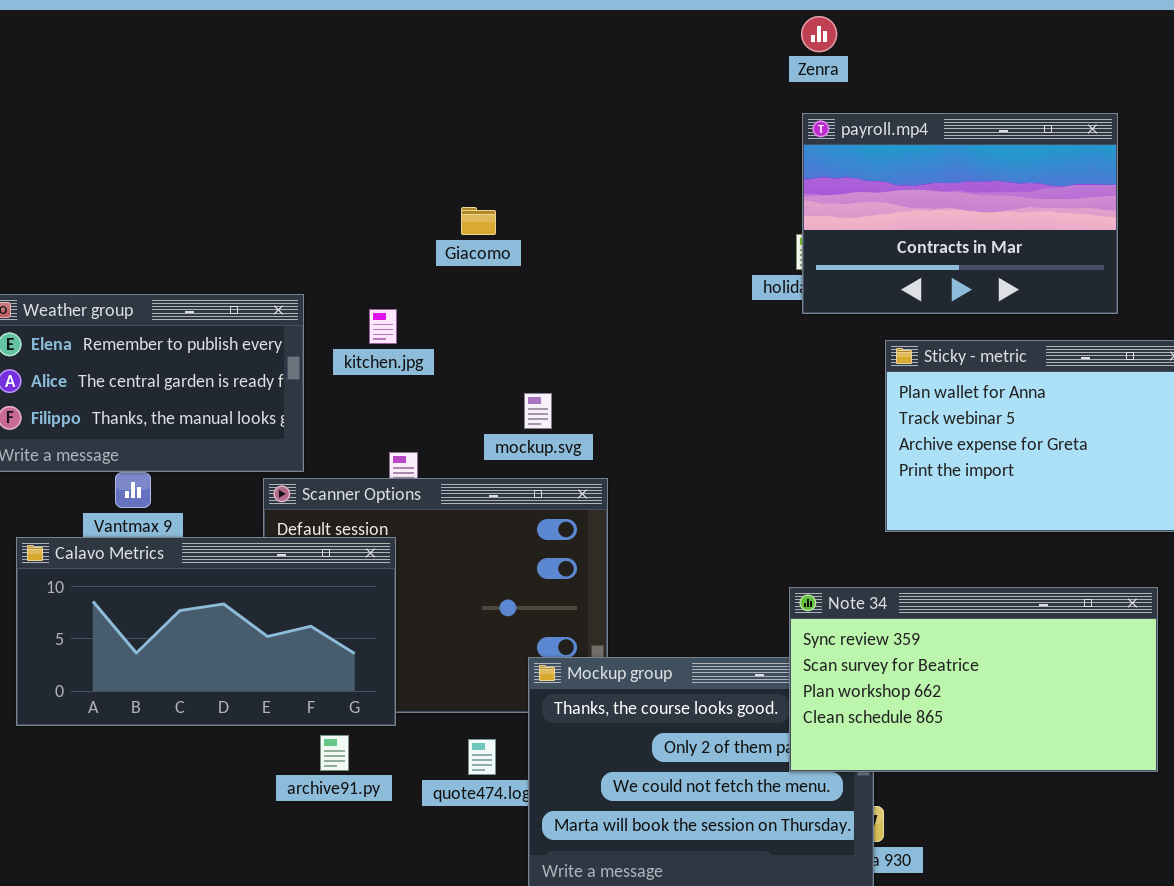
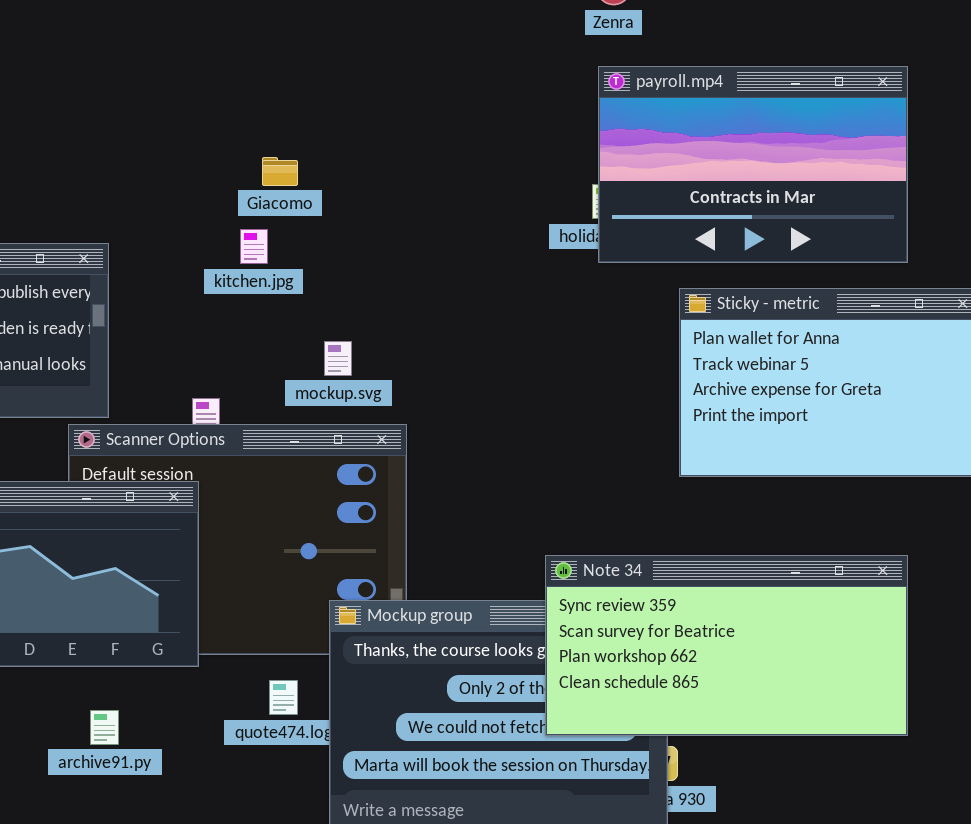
kitchen.jpg: [369,309,397,344] -> [240,229,268,264], moved
Note 34: [789,587,1158,772] -> [545,555,908,736], moved
archive91.py: [320,735,349,771] -> [90,710,119,745], moved

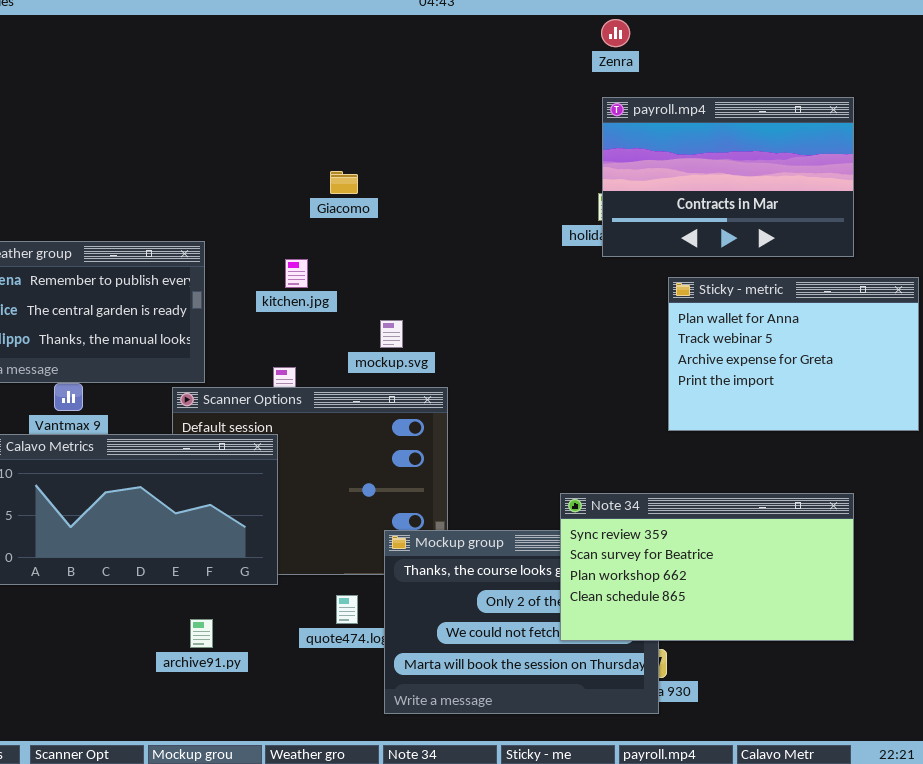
kitchen.jpg: [240,229,268,264] -> [285,259,308,288], moved

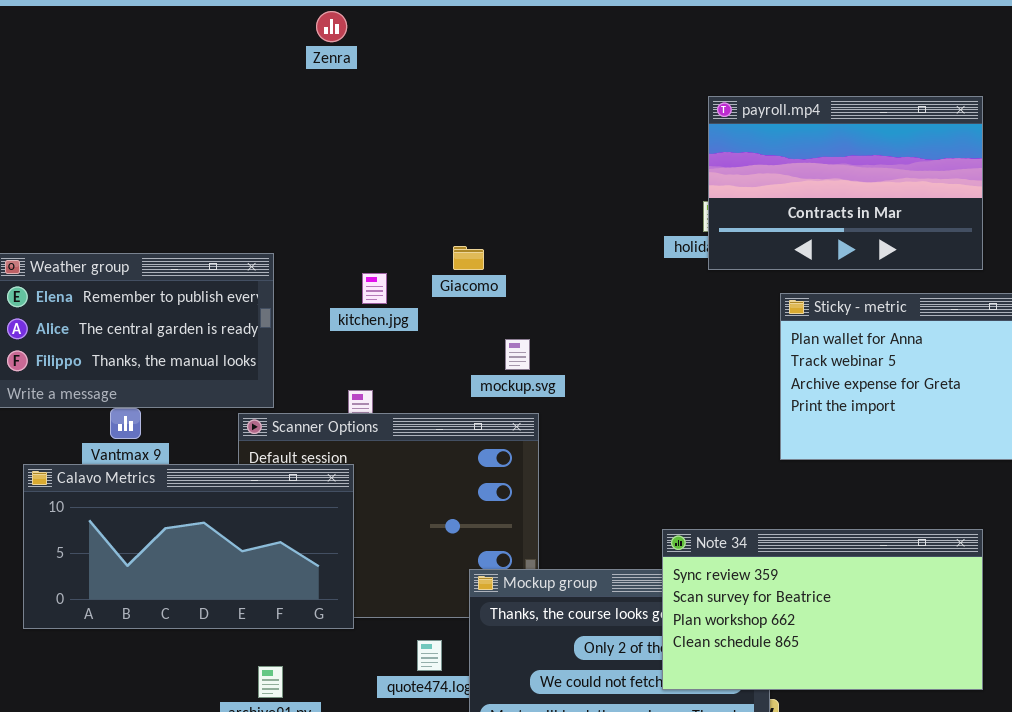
Zenra: [601,19,630,47] -> [316,11,347,42], moved
Giacomo: [330,171,358,194] -> [453,246,484,270], moved
mockup.svg: [380,320,403,348] -> [505,339,530,370], moved

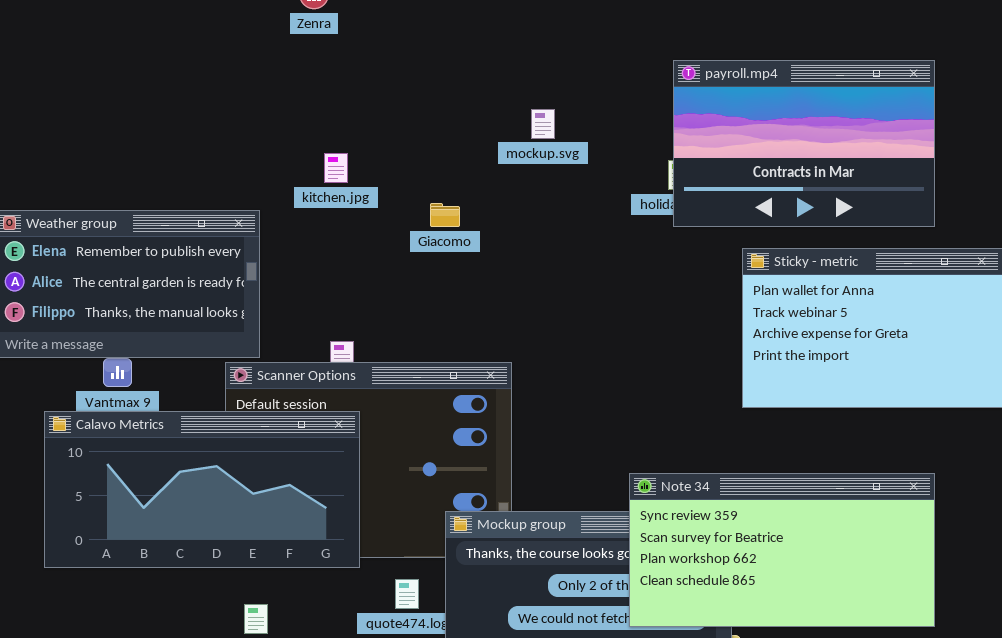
kitchen.jpg: [362,273,387,304] -> [324,153,348,183], moved
mockup.svg: [505,339,530,370] -> [531,109,555,139], moved
Calavo Metrics: [23,464,354,629] -> [44,411,360,568], moved

